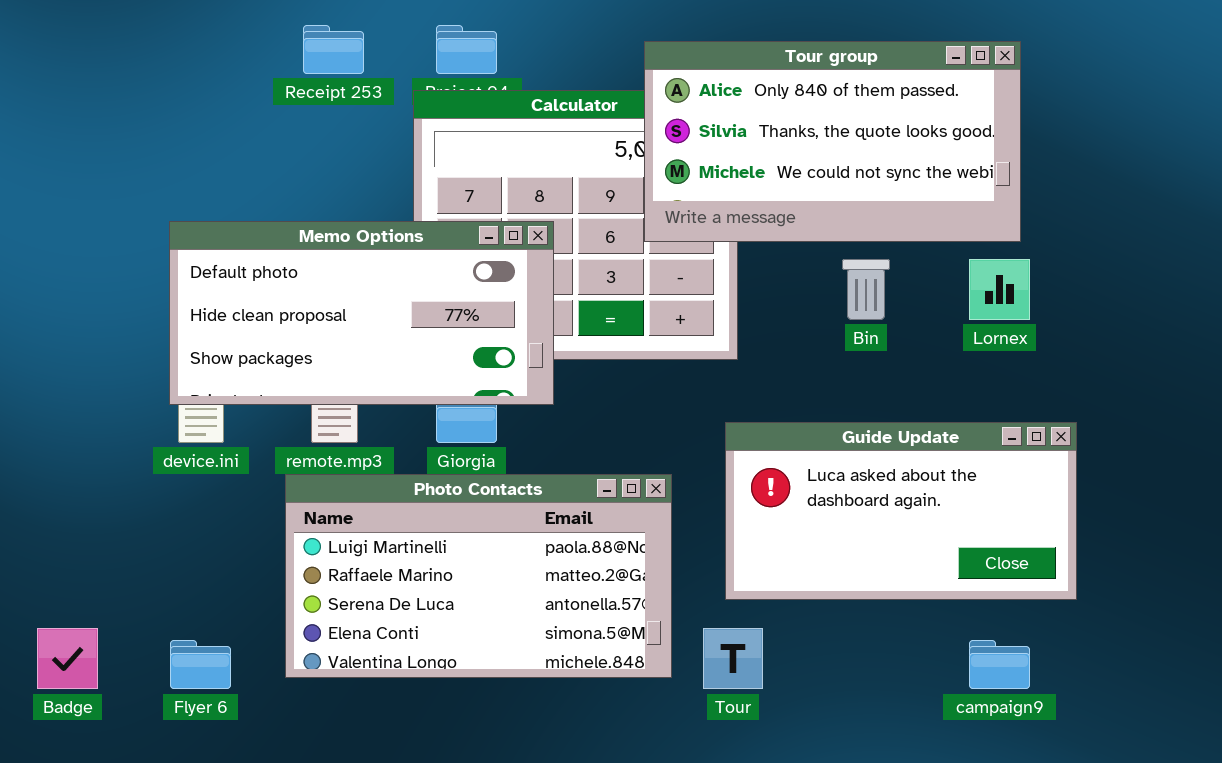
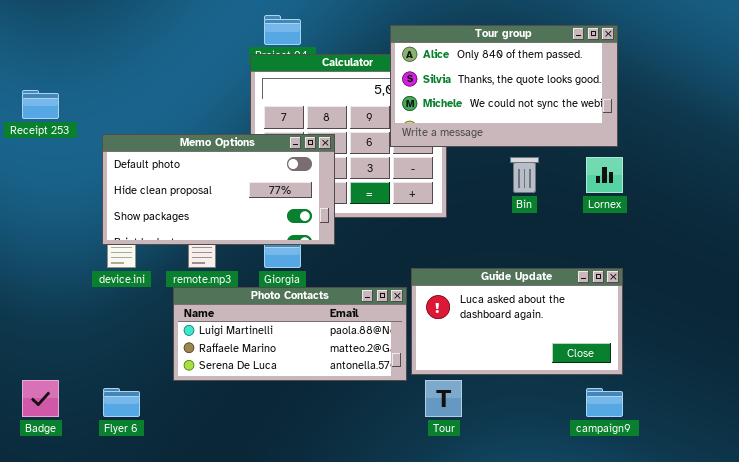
Receipt 253: [303,25,364,74] -> [22,90,59,119], moved
Guide Update: [725,422,1077,600] -> [411,268,623,375], moved
Photo Contacts: [285,474,672,678] -> [173,287,407,381], resized

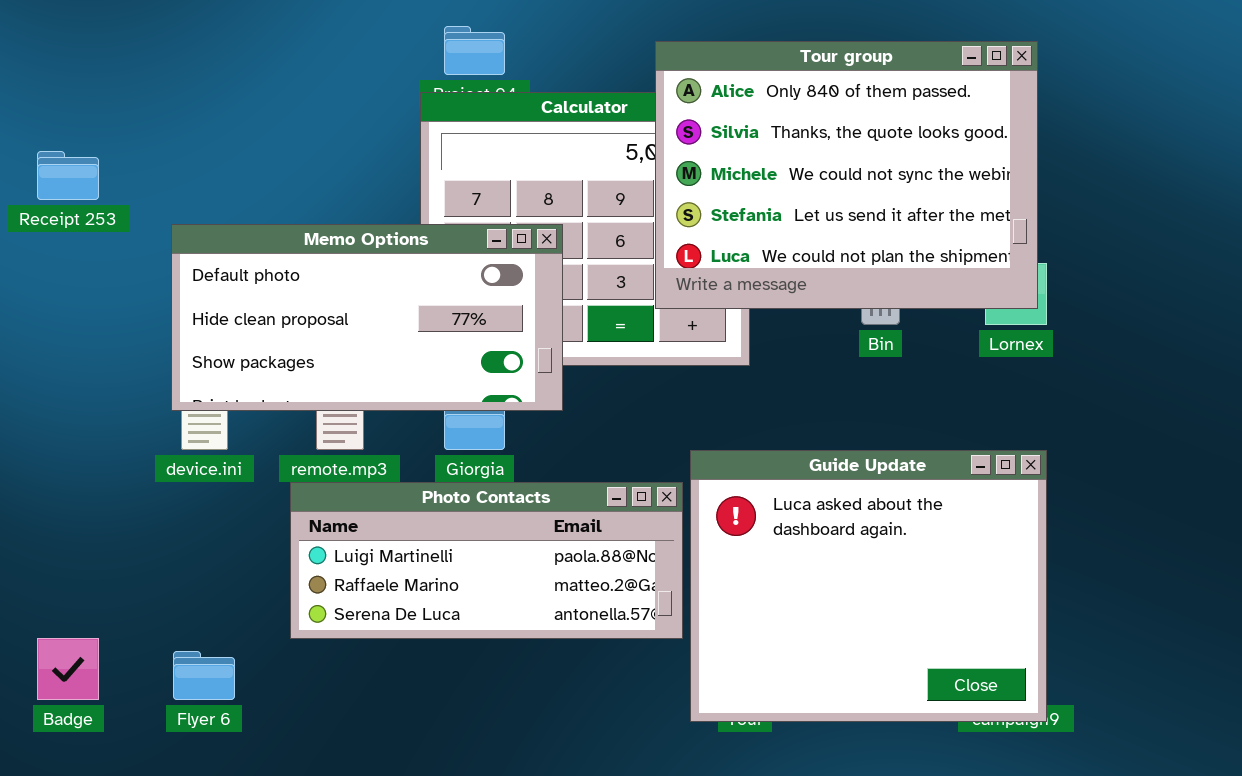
Tour group: [390,25,618,147] -> [655,41,1038,309], resized
Guide Update: [411,268,623,375] -> [690,450,1047,722], resized

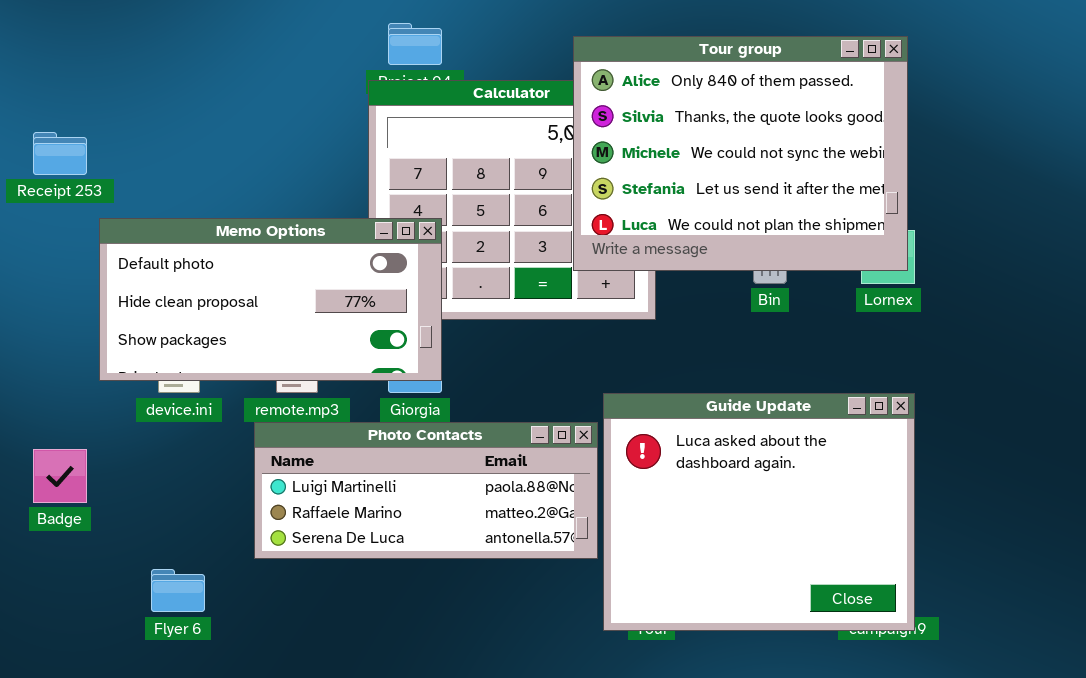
Memo Options: [171,224,563,411] -> [99,218,442,381], moved
Badge: [37,638,99,700] -> [33,449,87,503], moved

